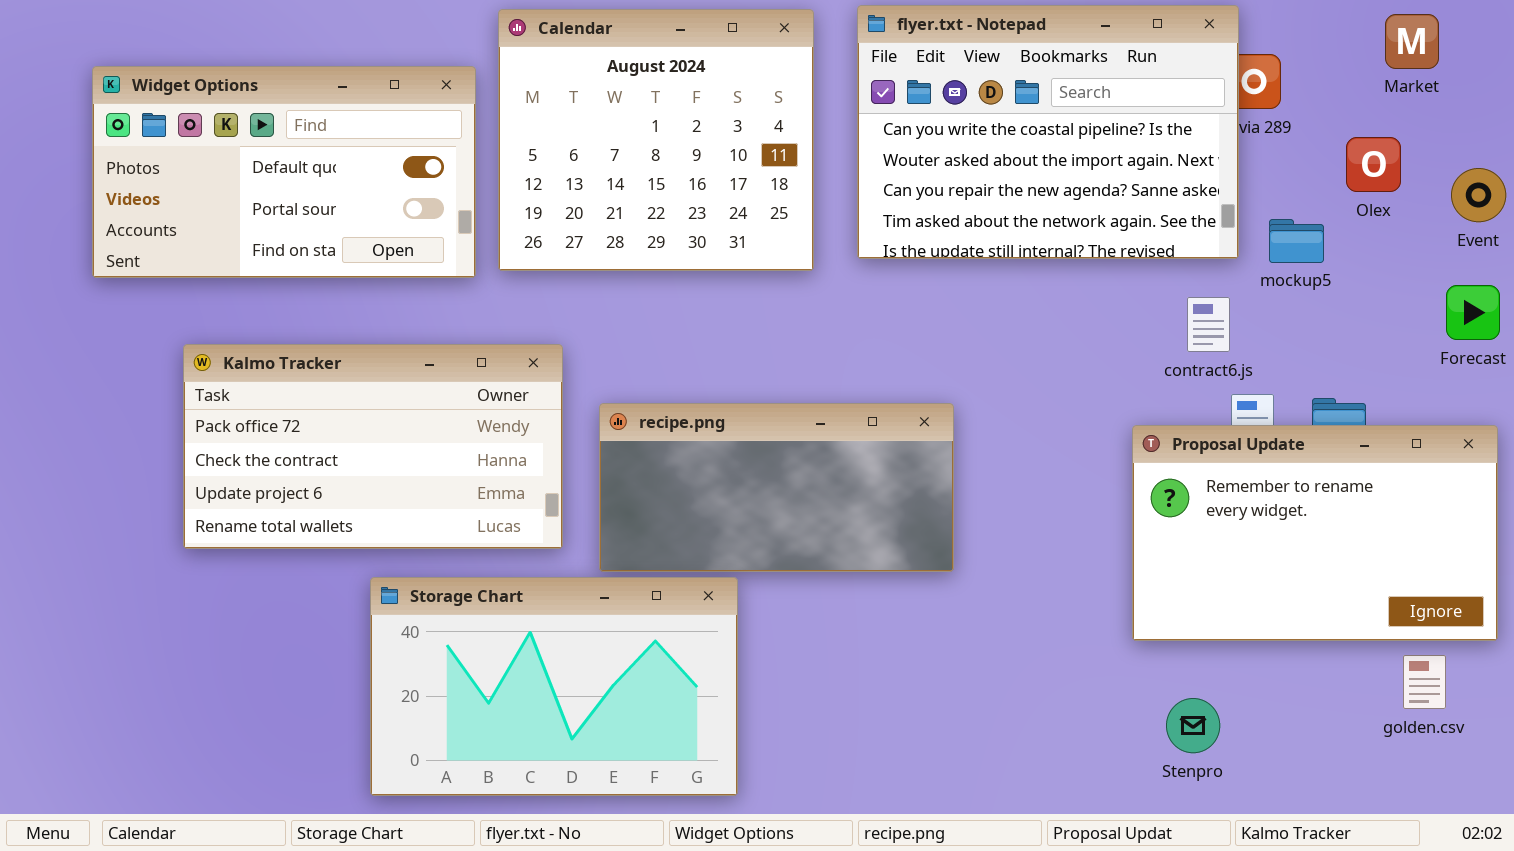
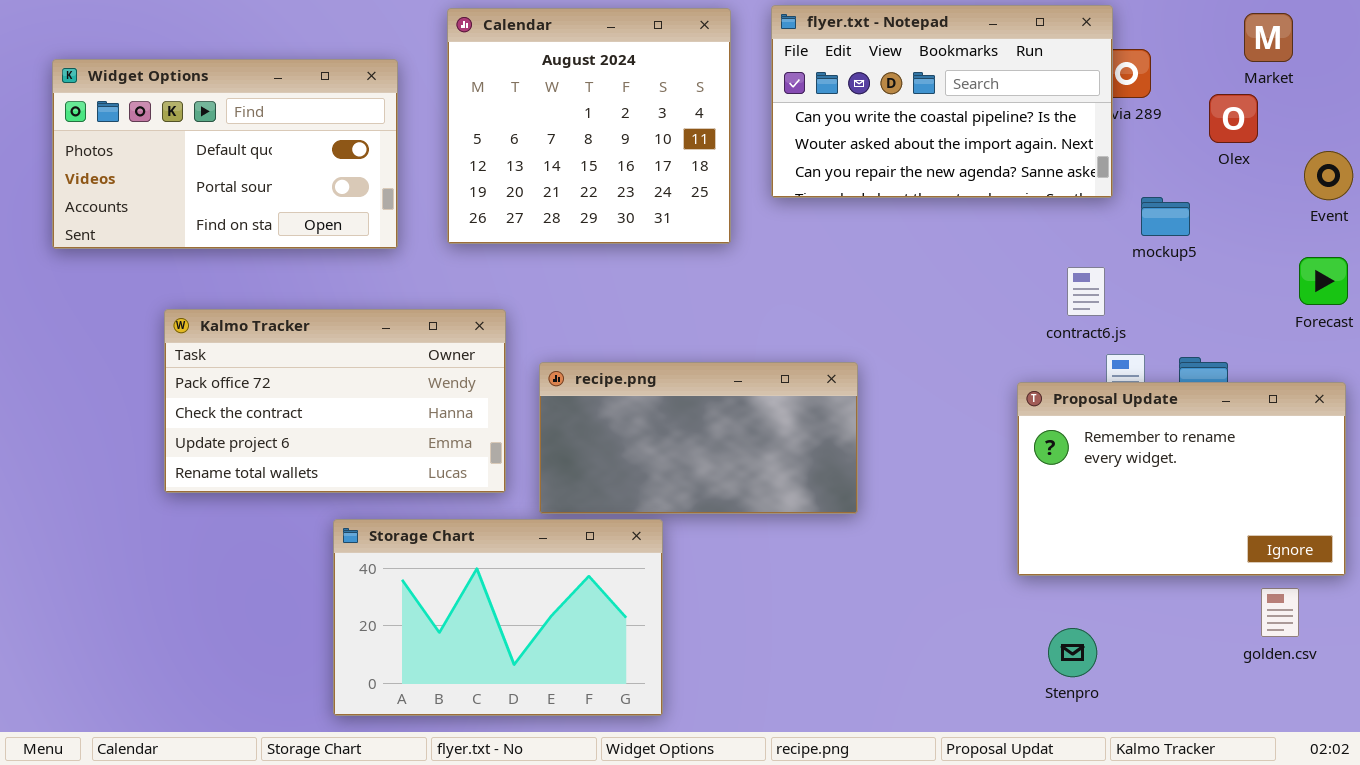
flyer.txt - Notepad: [857,5,1239,259] -> [771,5,1113,198], resized
Widget Options: [92,66,476,278] -> [52,59,398,249], moved
Olex: [1346,137,1401,192] -> [1209,94,1258,143], moved

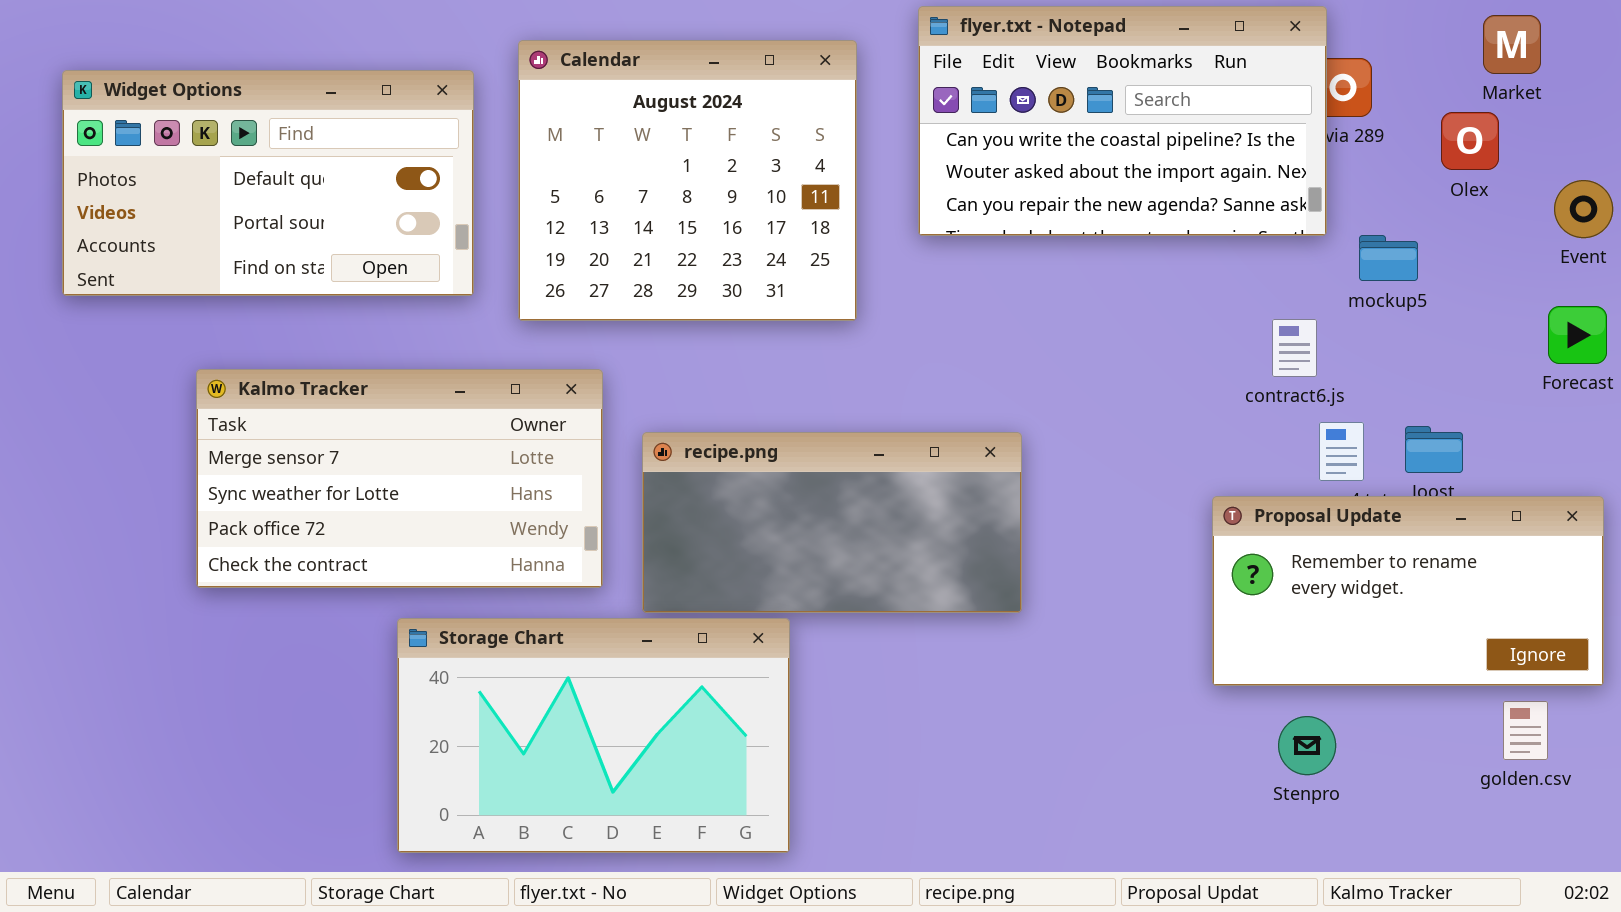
Calendar: [447,8,731,244] -> [518,40,857,321], moved
Kalmo Tracker: [164,309,506,493] -> [196,369,603,588], scrolled up 2 rows
Proposal Update: [1017,382,1346,576] -> [1212,496,1604,686], resized
Stenpro: [1048,628,1097,677] -> [1278,716,1336,775], moved

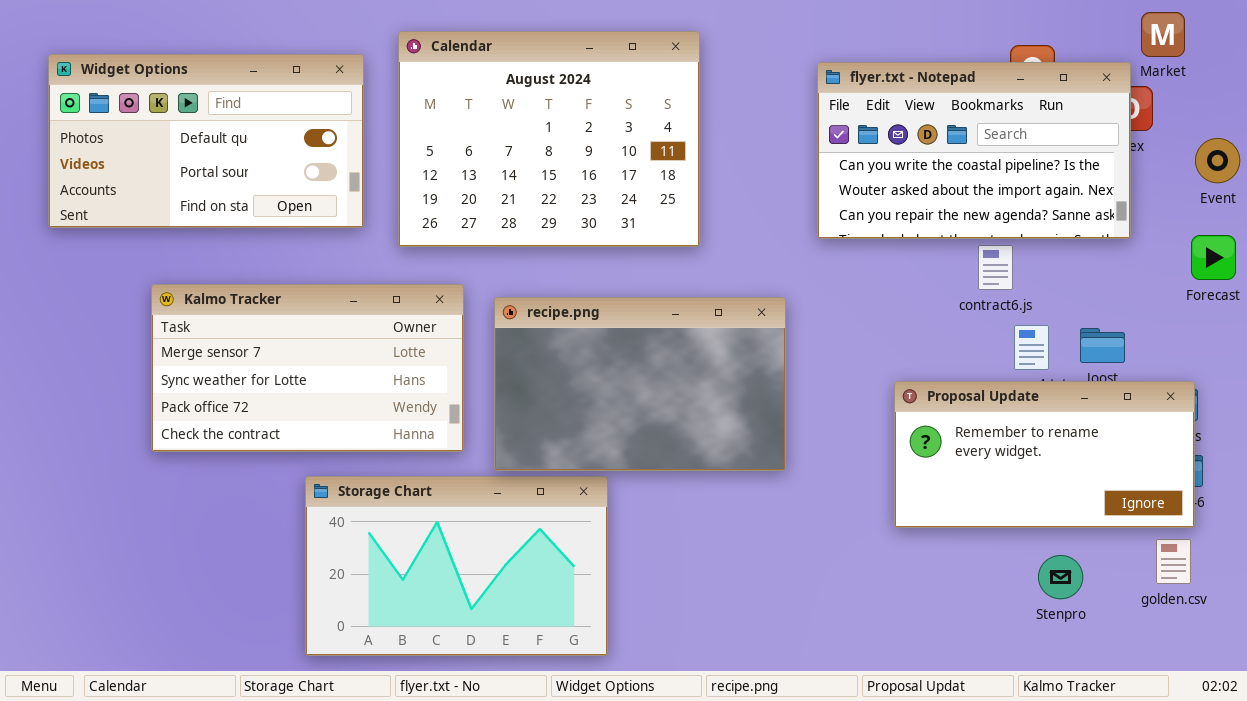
flyer.txt - Notepad: [918,6,1327,236] -> [817,62,1131,239], moved
Calendar: [518,40,857,321] -> [398,31,700,247], resized
recipe.png: [642,432,1022,613] -> [494,297,786,471], resized
Proposal Update: [1212,496,1604,686] -> [894,381,1195,528], moved
Stenpro: [1278,716,1336,775] -> [1038,555,1083,599], moved

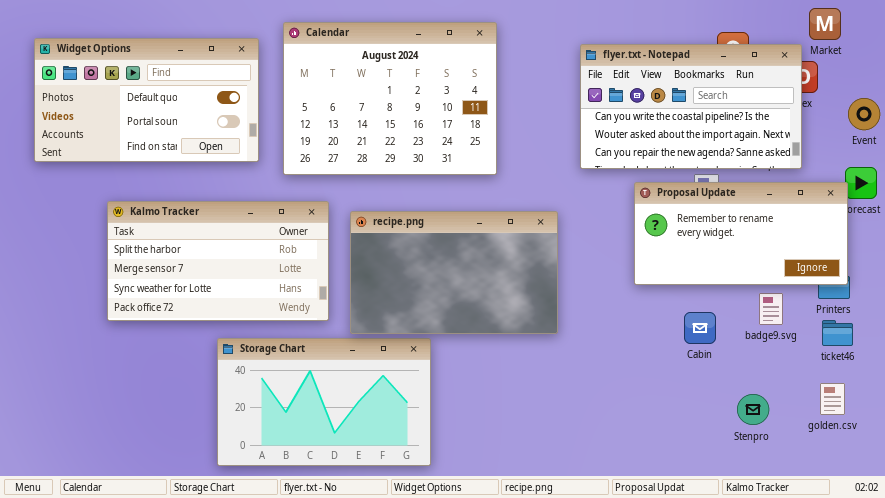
Kalmo Tracker: [151,284,464,452] -> [107,201,329,321], scrolled up 1 row
Proposal Update: [894,381,1195,528] -> [634,182,848,285], moved

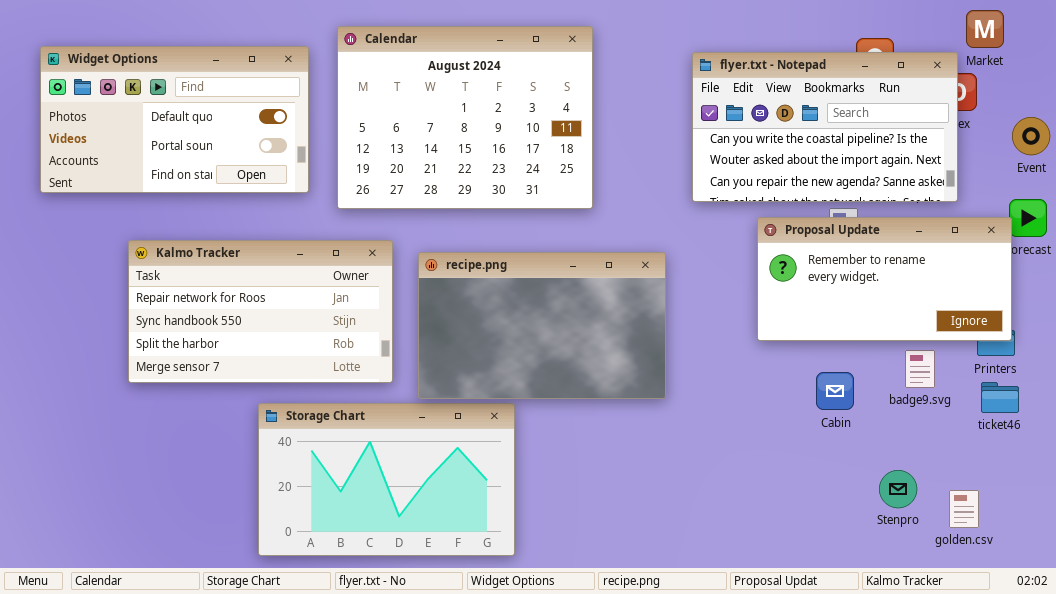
Kalmo Tracker: [107,201,329,321] -> [128,240,393,383], scrolled up 2 rows
golden.csv: [820,383,845,415] -> [949,490,979,528], moved

